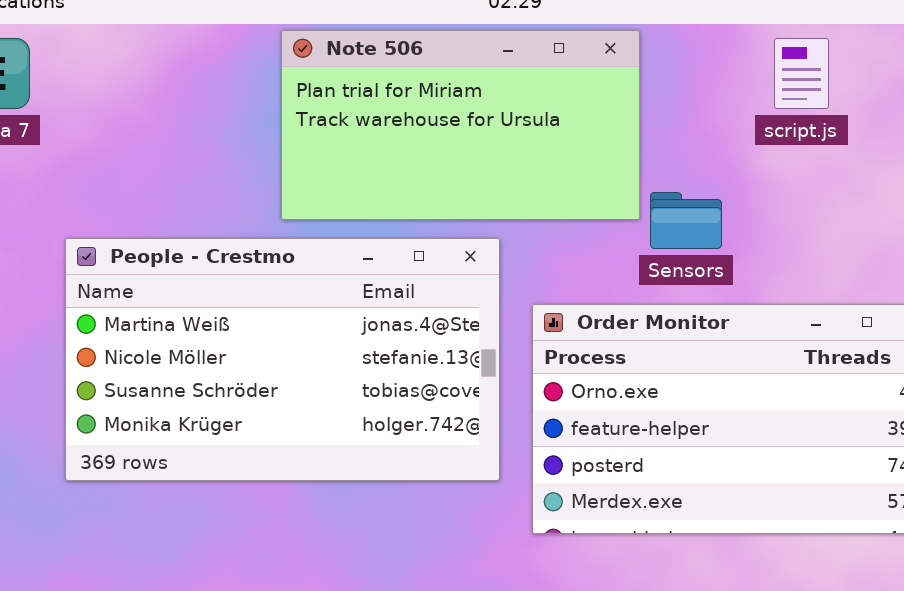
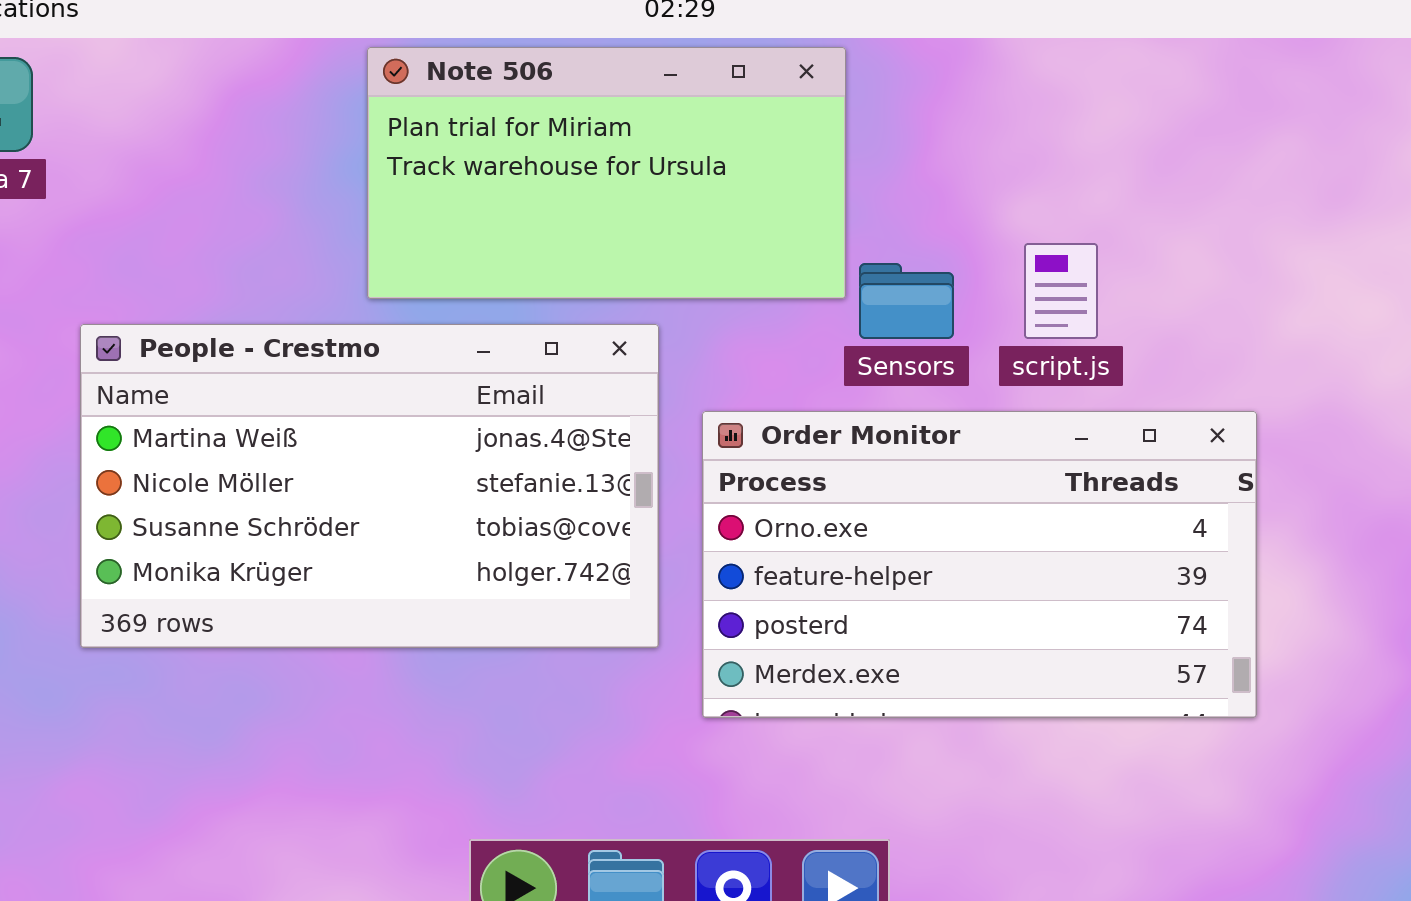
script.js: [774,38,829,109] -> [1024,243,1098,339], moved

